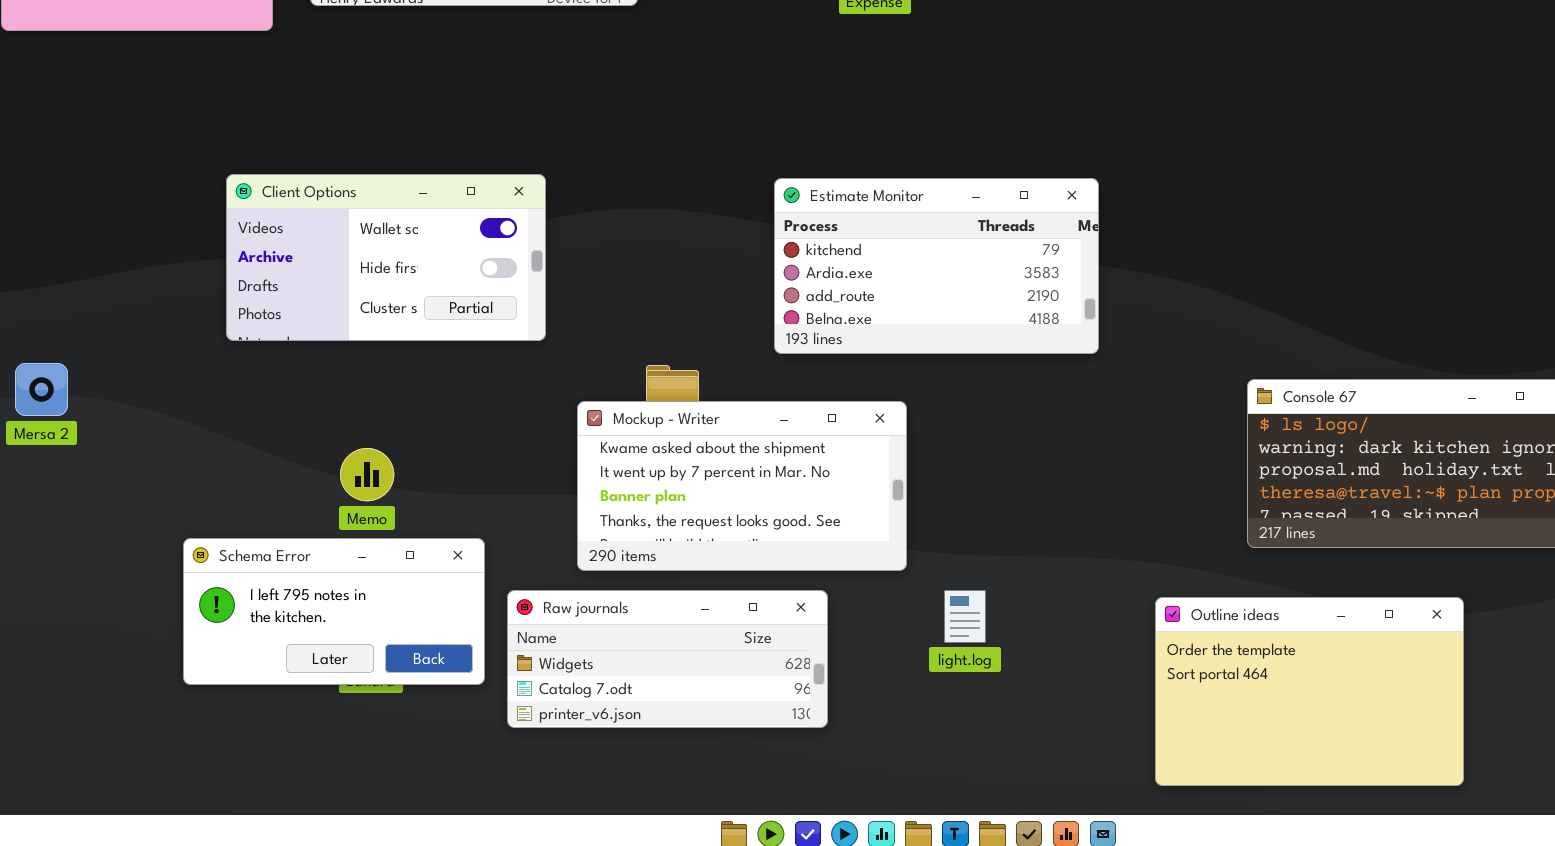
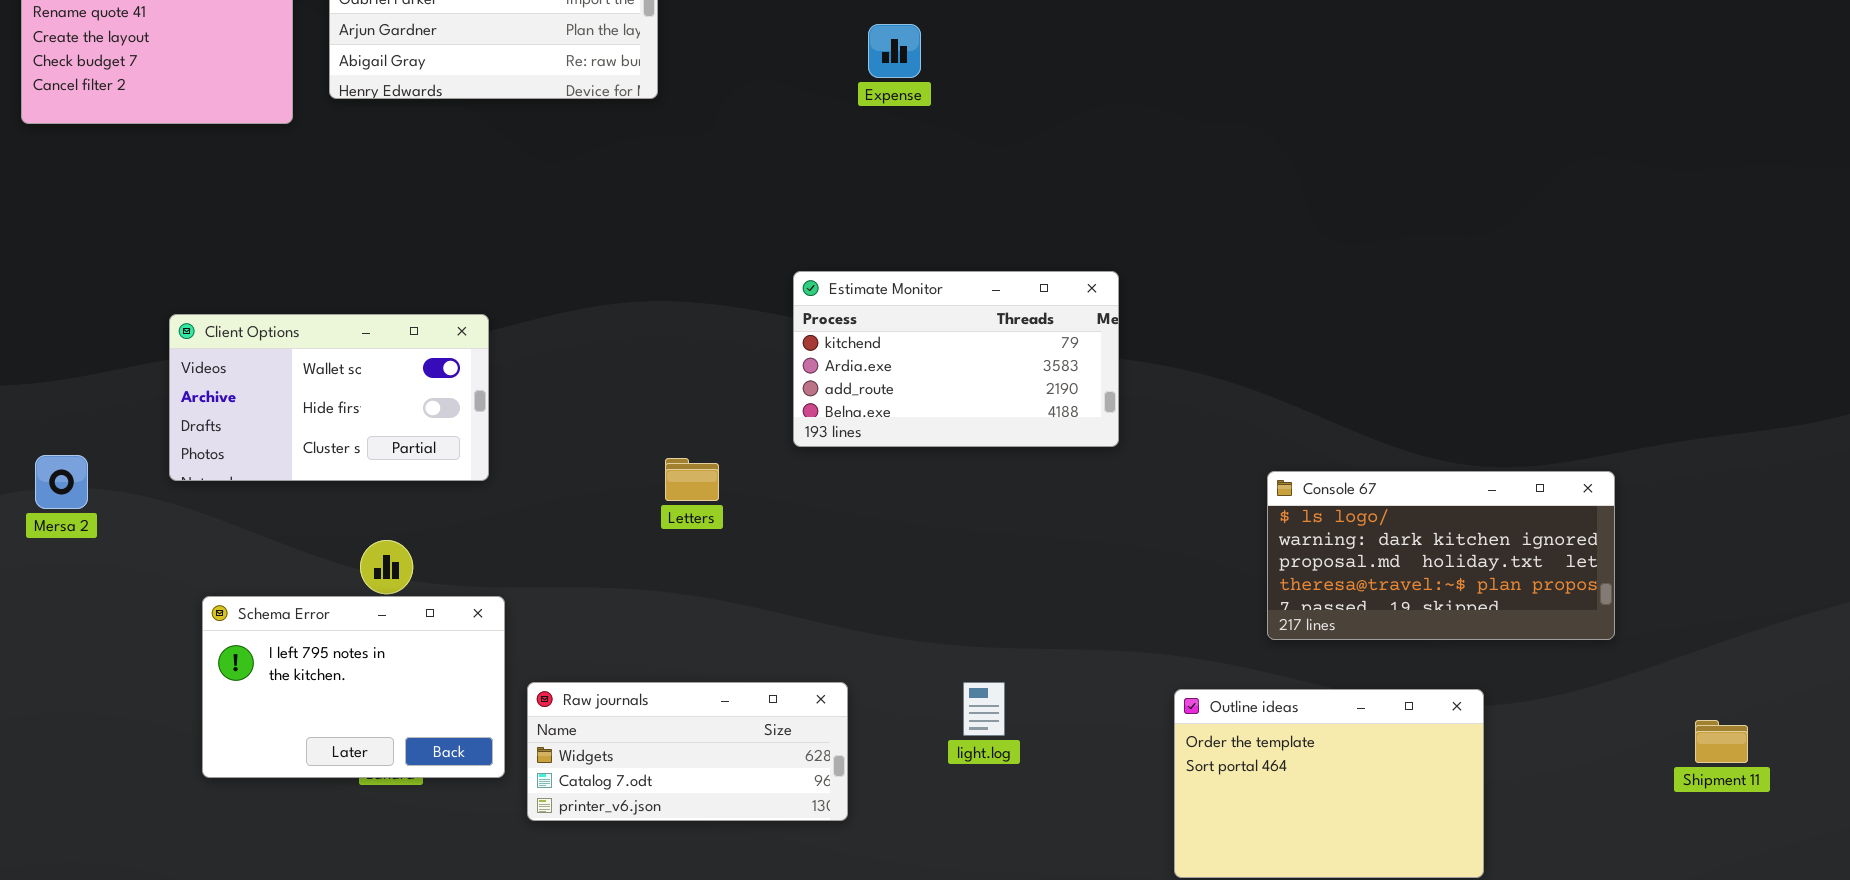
Client Options: [226,174,546,341] -> [169,314,489,481], moved
Mockup - Writer: [577,401,907,571] -> none, closed
Schema Error: [183,538,485,685] -> [202,596,505,778], resized

